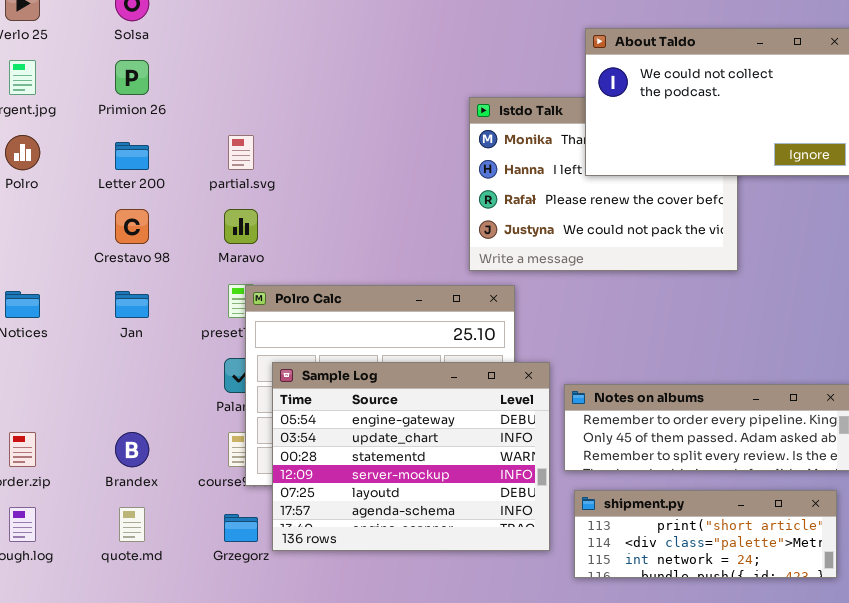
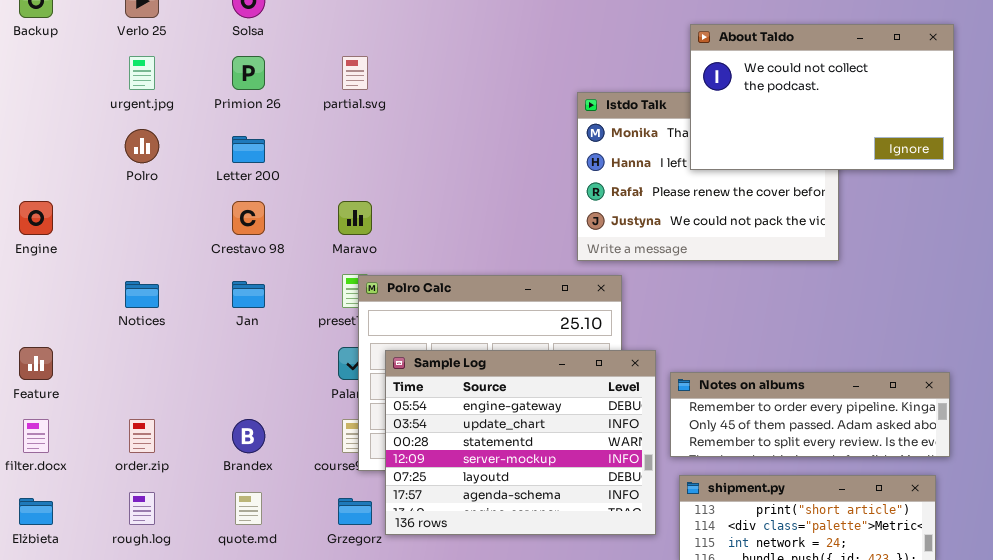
partial.svg: [228,135,254,170] -> [342,56,368,90], moved

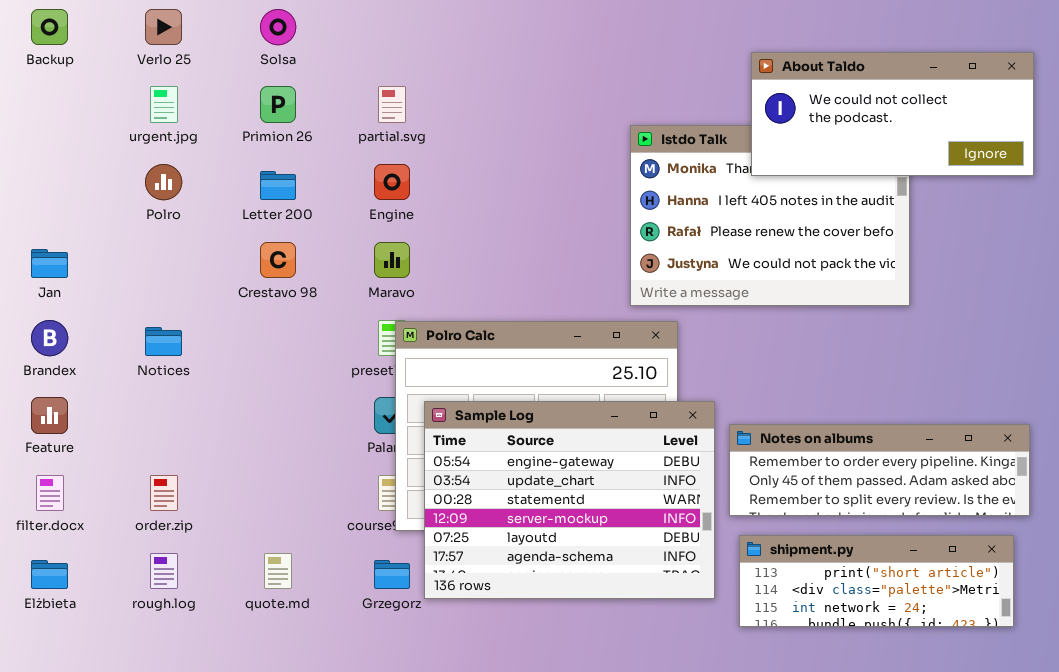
About Taldo: [690,24,954,170] -> [751,52,1034,176], resized
Engine: [19,201,53,235] -> [374,164,410,200], moved
Jan: [232,281,265,308] -> [31,249,68,278], moved
Brandex: [232,419,265,453] -> [31,320,68,356], moved

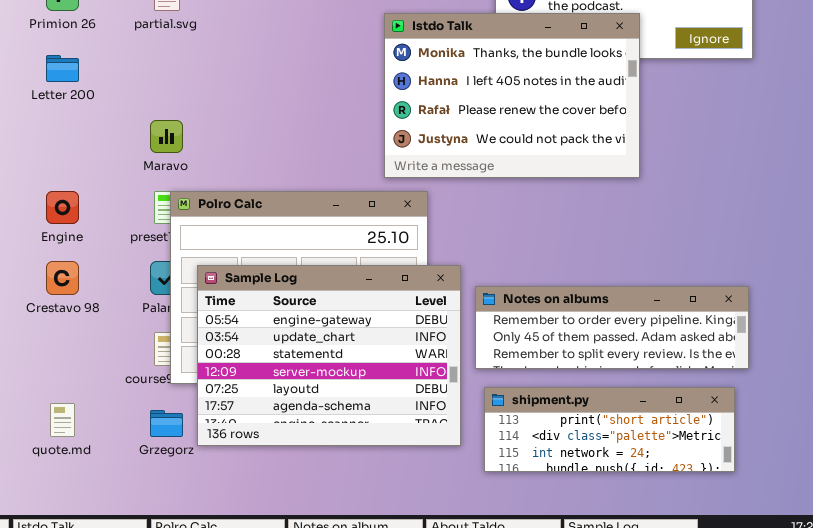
Istdo Talk: [630,125,910,306] -> [384,13,640,178], raised
Engine: [374,164,410,200] -> [46,191,79,224], moved
Crestavo 98: [260,242,296,278] -> [46,261,79,295], moved

